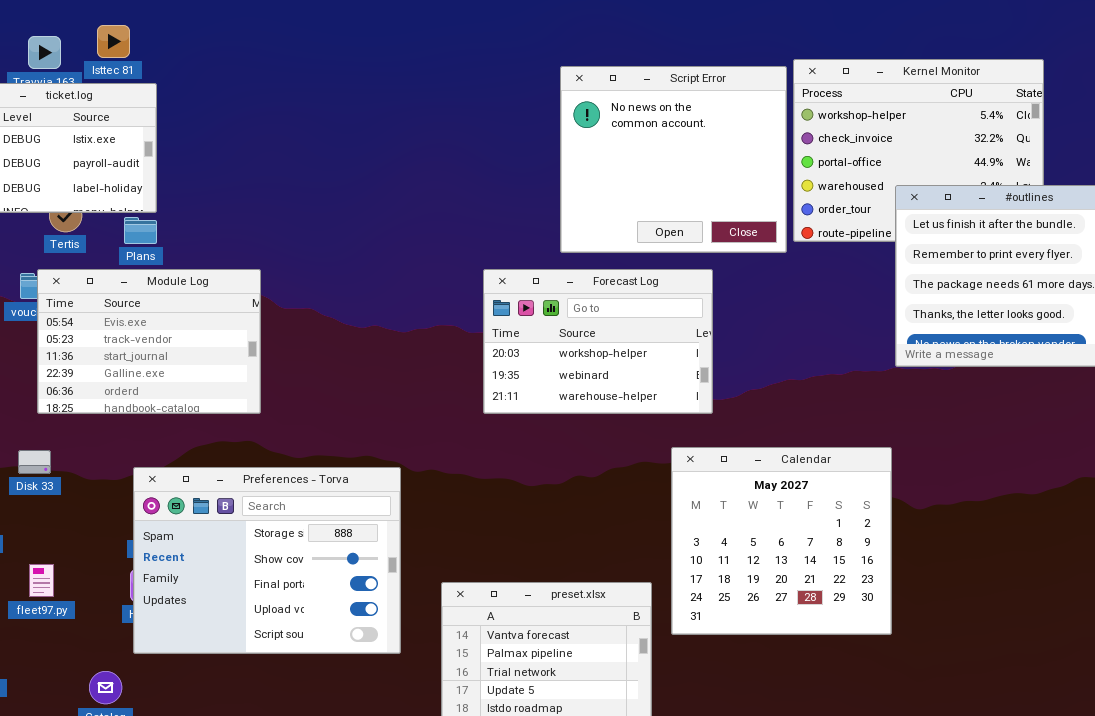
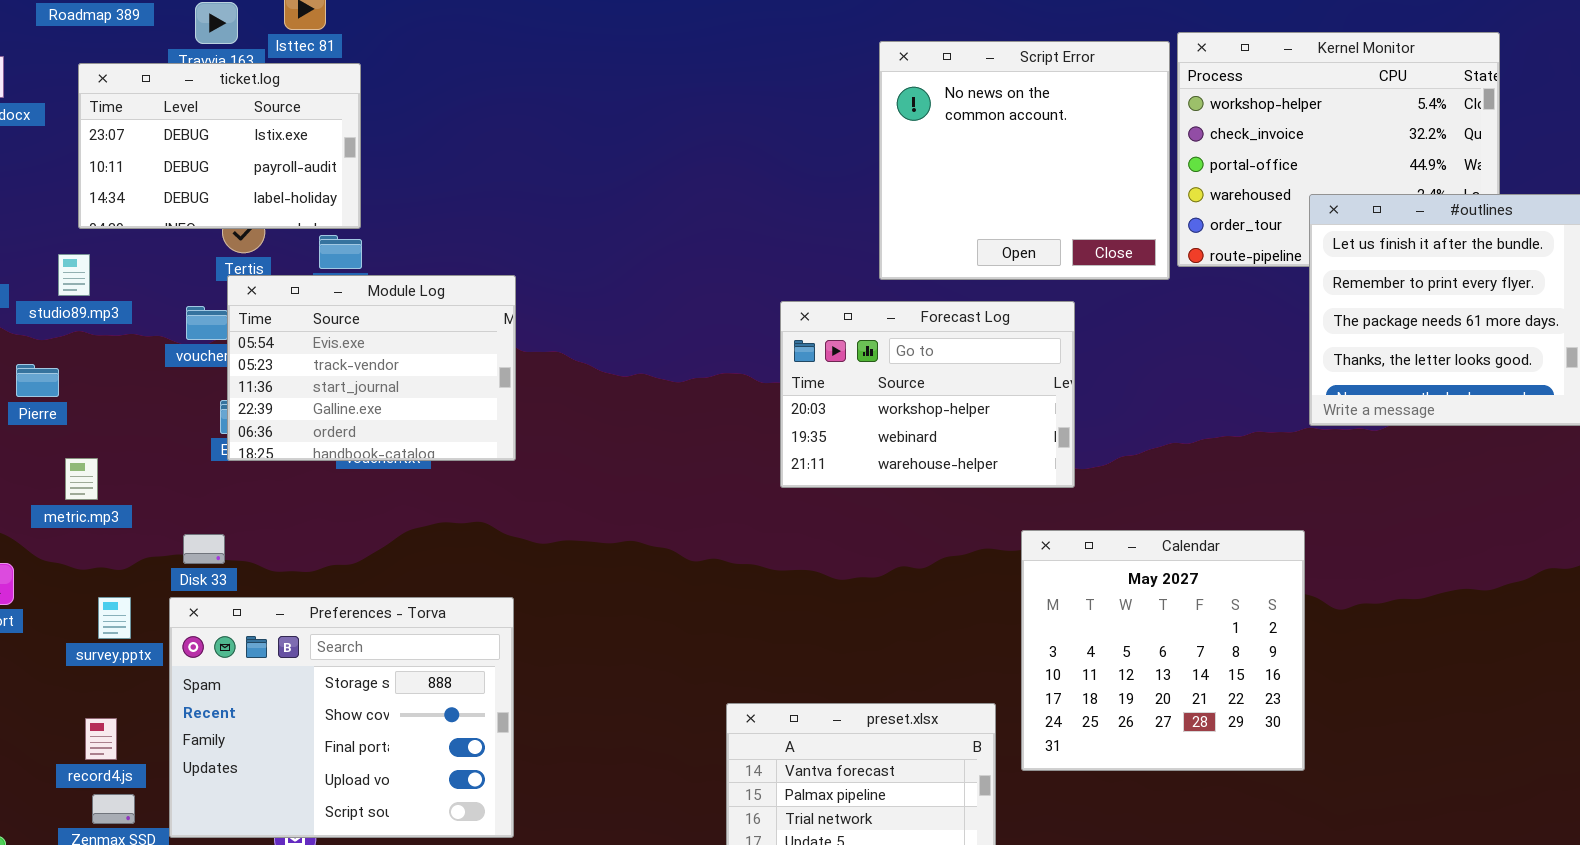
Module Log: [37,269,261,414] -> [227,275,516,461], moved
Preferences - Torva: [133,467,401,654] -> [169,597,514,838], moved

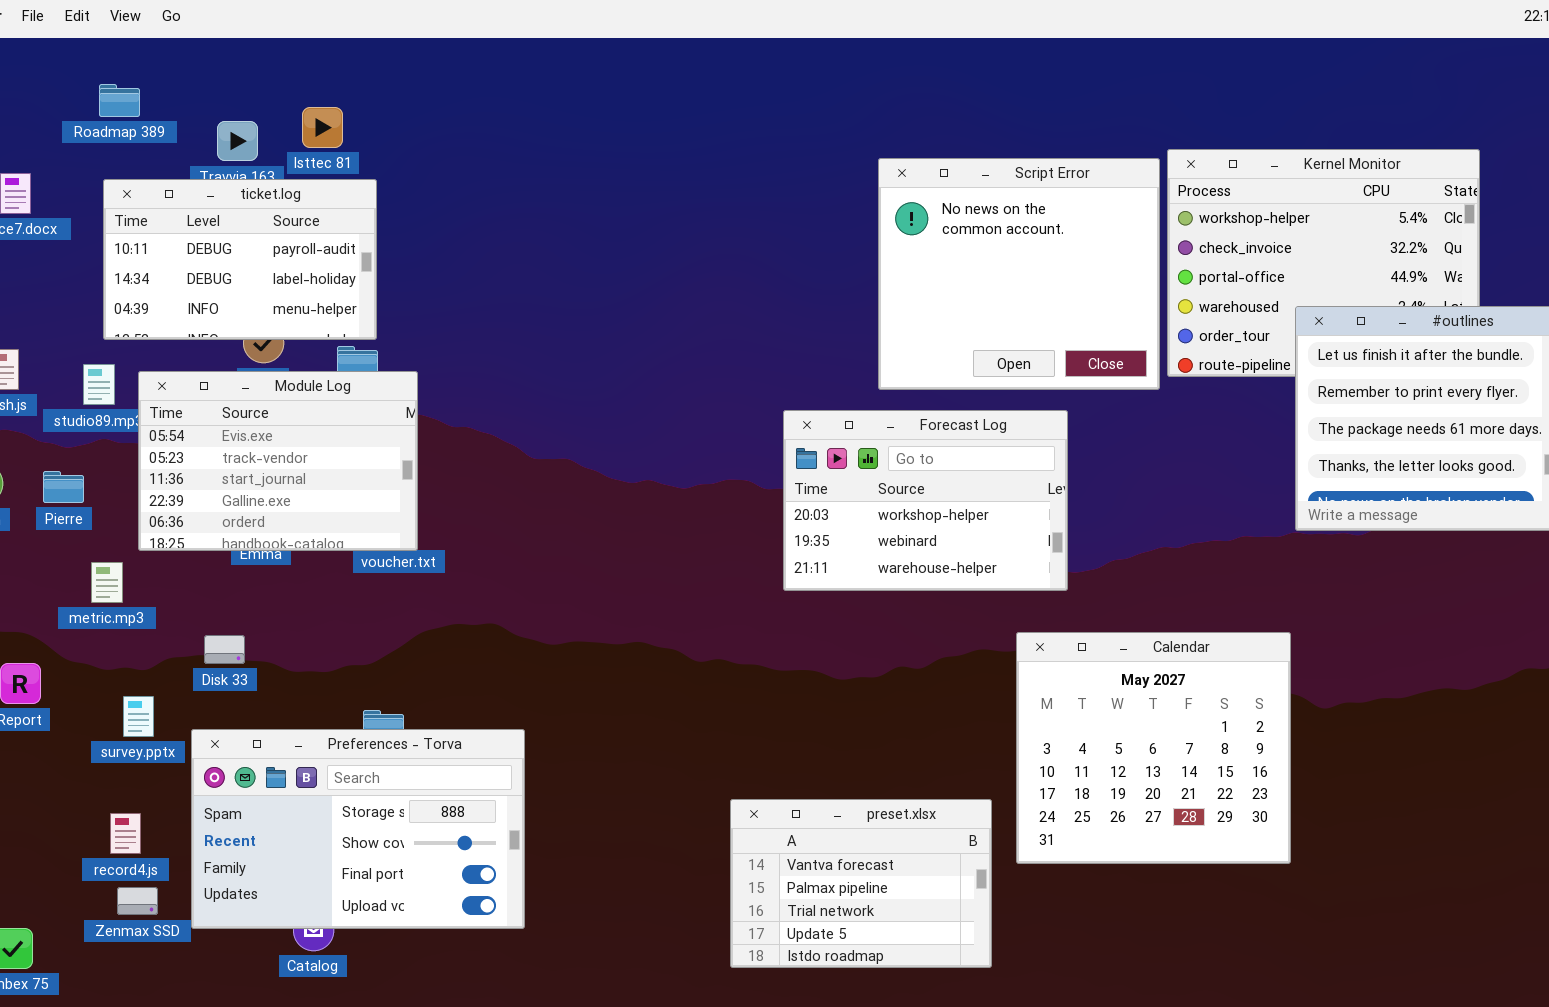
ticket.log: [78,63,361,229] -> [103,179,377,340], scrolled down 1 row
Module Log: [227,275,516,461] -> [138,371,418,551], moved
Preferences - Torva: [169,597,514,838] -> [191,729,525,929], resized

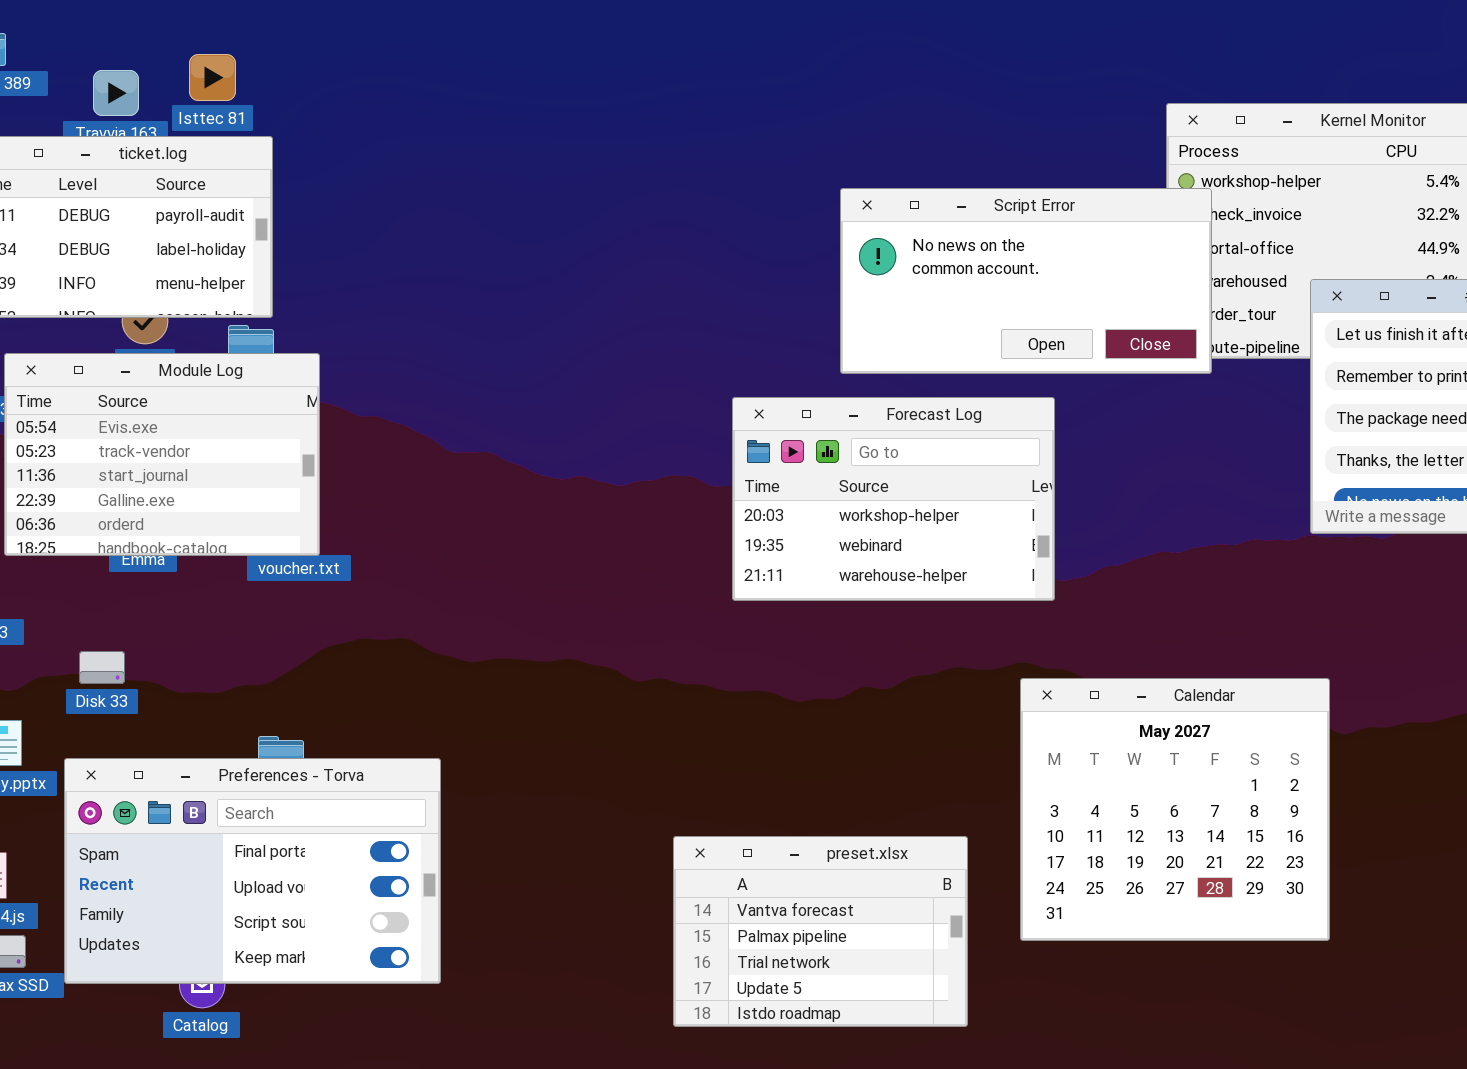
Script Error: [878,158,1160,390] -> [840,188,1212,374], resized
Calendar: [1016,632,1291,864] -> [1020,678,1330,941], moved
Preferences - Torva: [191,729,525,929] -> [64,758,441,984], scrolled down 2 rows

